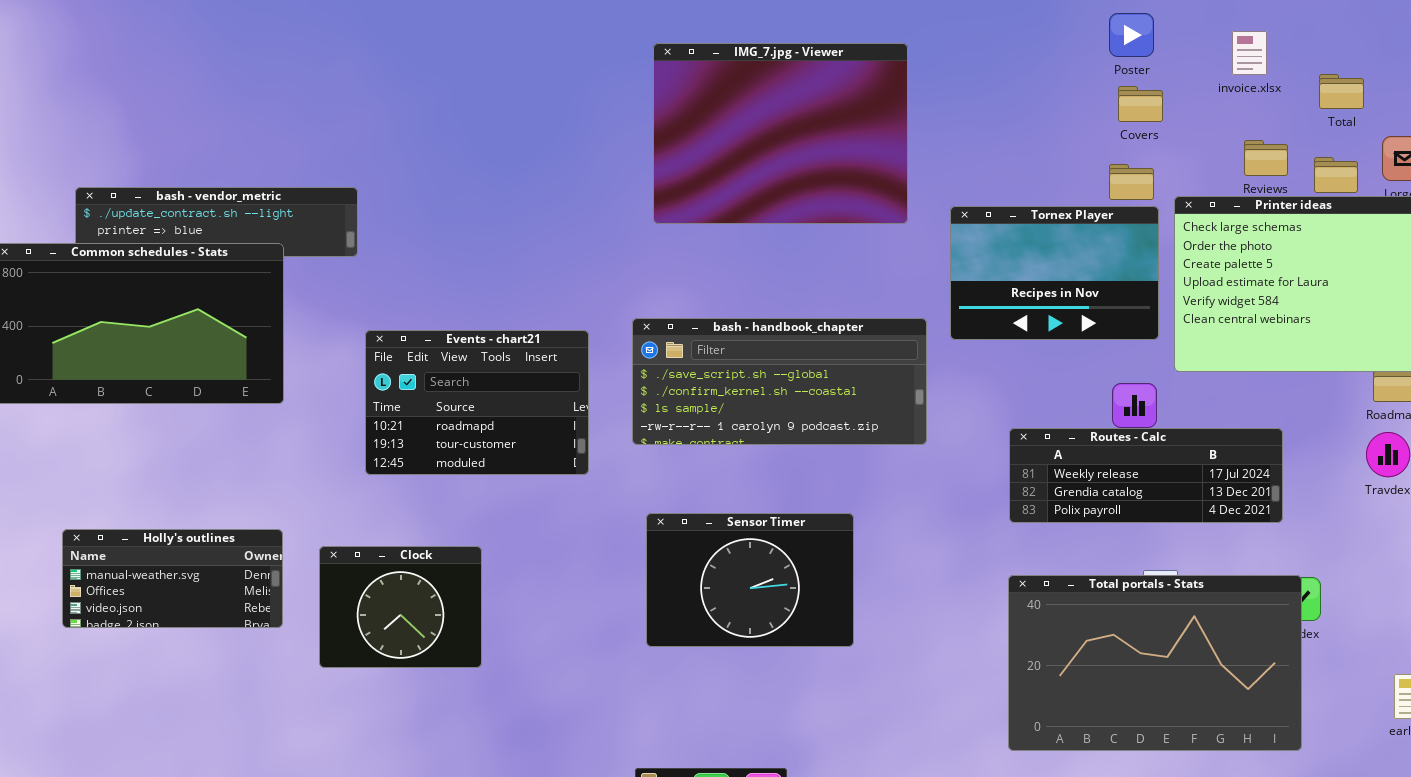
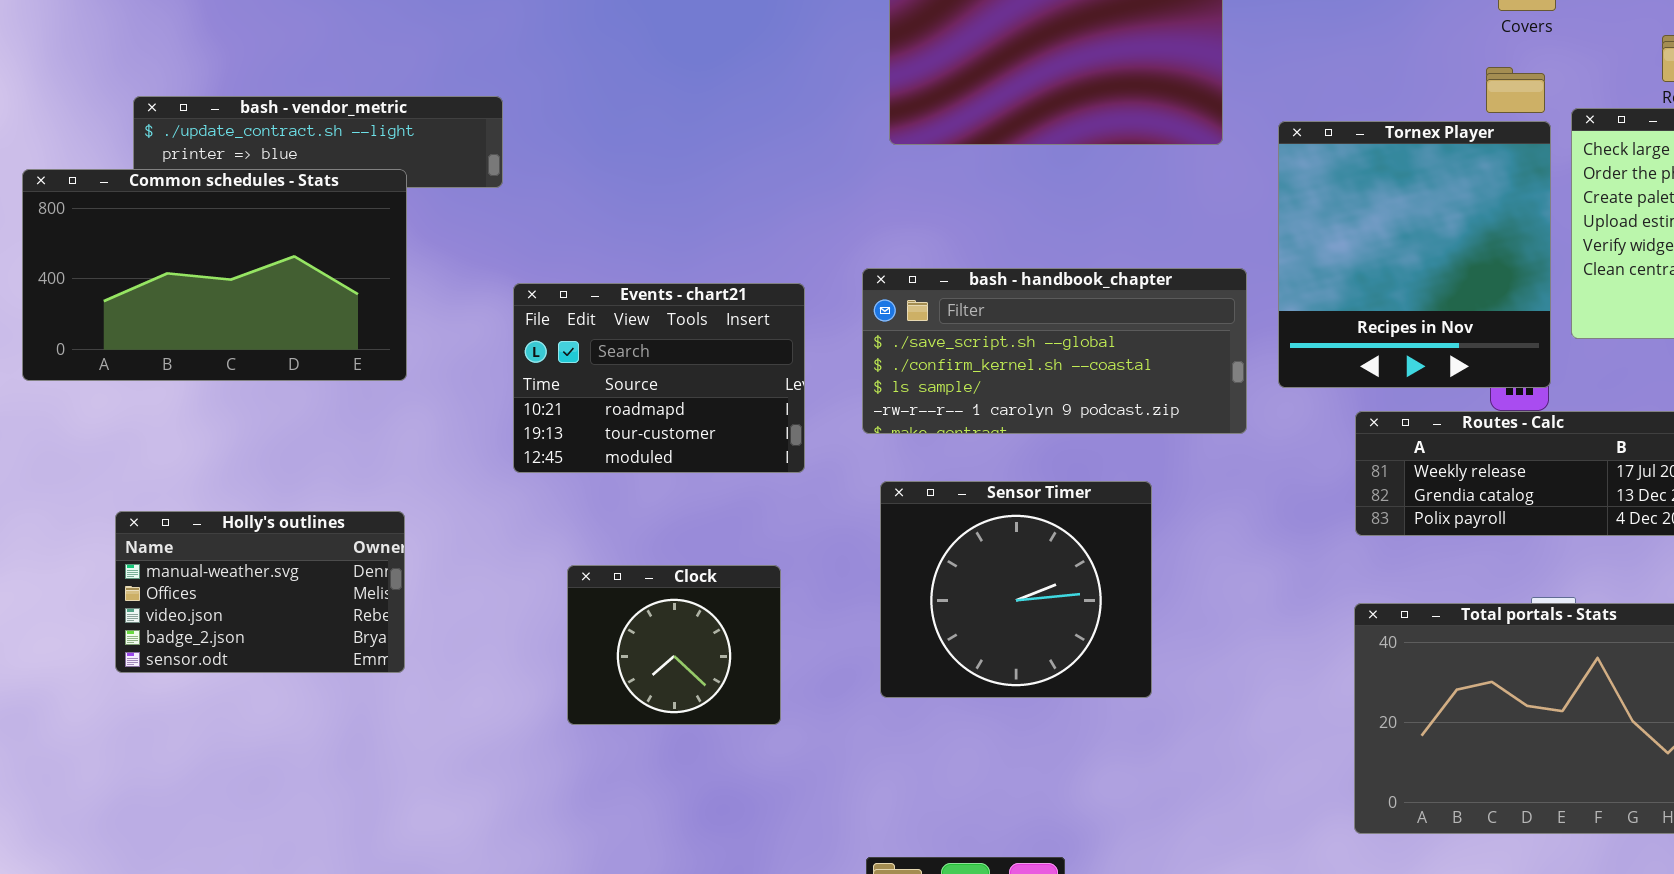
Tornex Player: [950,206,1159,340] -> [1278,121,1551,388], resized
Sensor Timer: [646,513,854,647] -> [880,481,1152,698], resized
Holly's outlines: [62,529,283,628] -> [115,511,405,673], resized
Clock: [319,546,482,668] -> [567,565,781,725], moved

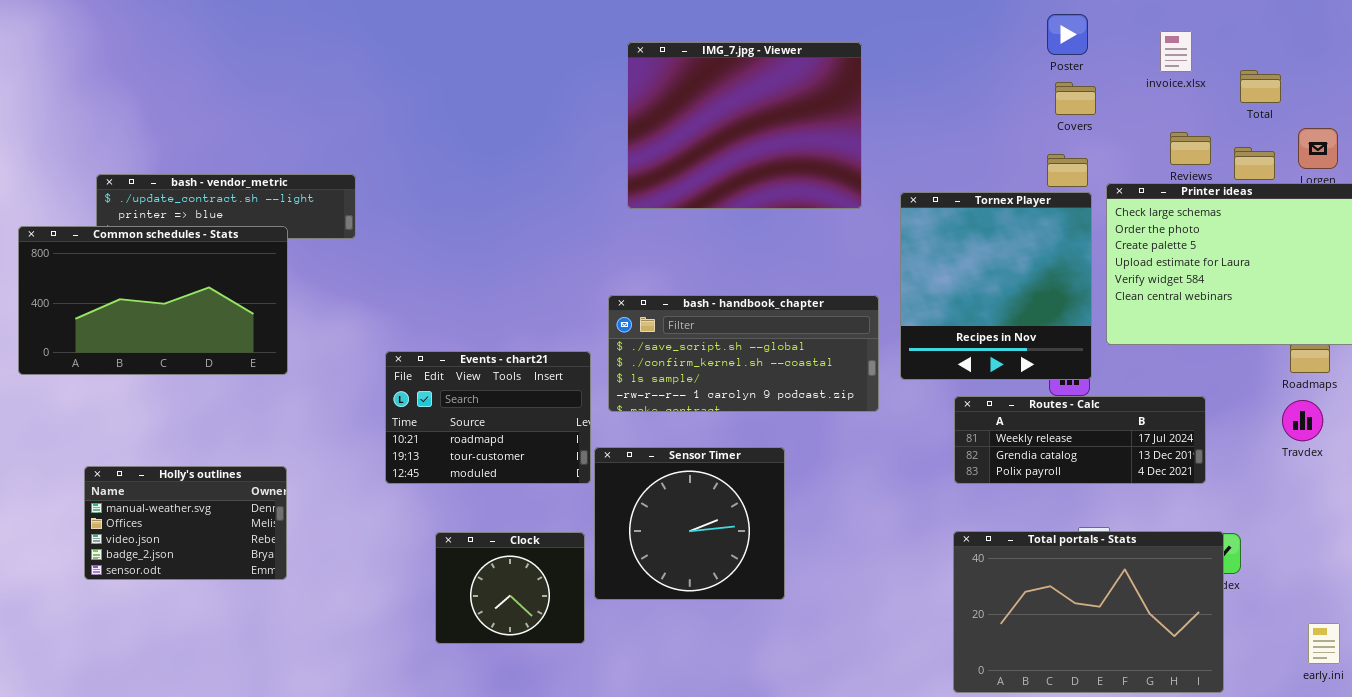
Events - chart21: [513,283,805,473] -> [385,351,591,484], moved
Sensor Timer: [880,481,1152,698] -> [594,447,785,600], moved
Clock: [567,565,781,725] -> [435,532,585,644], moved

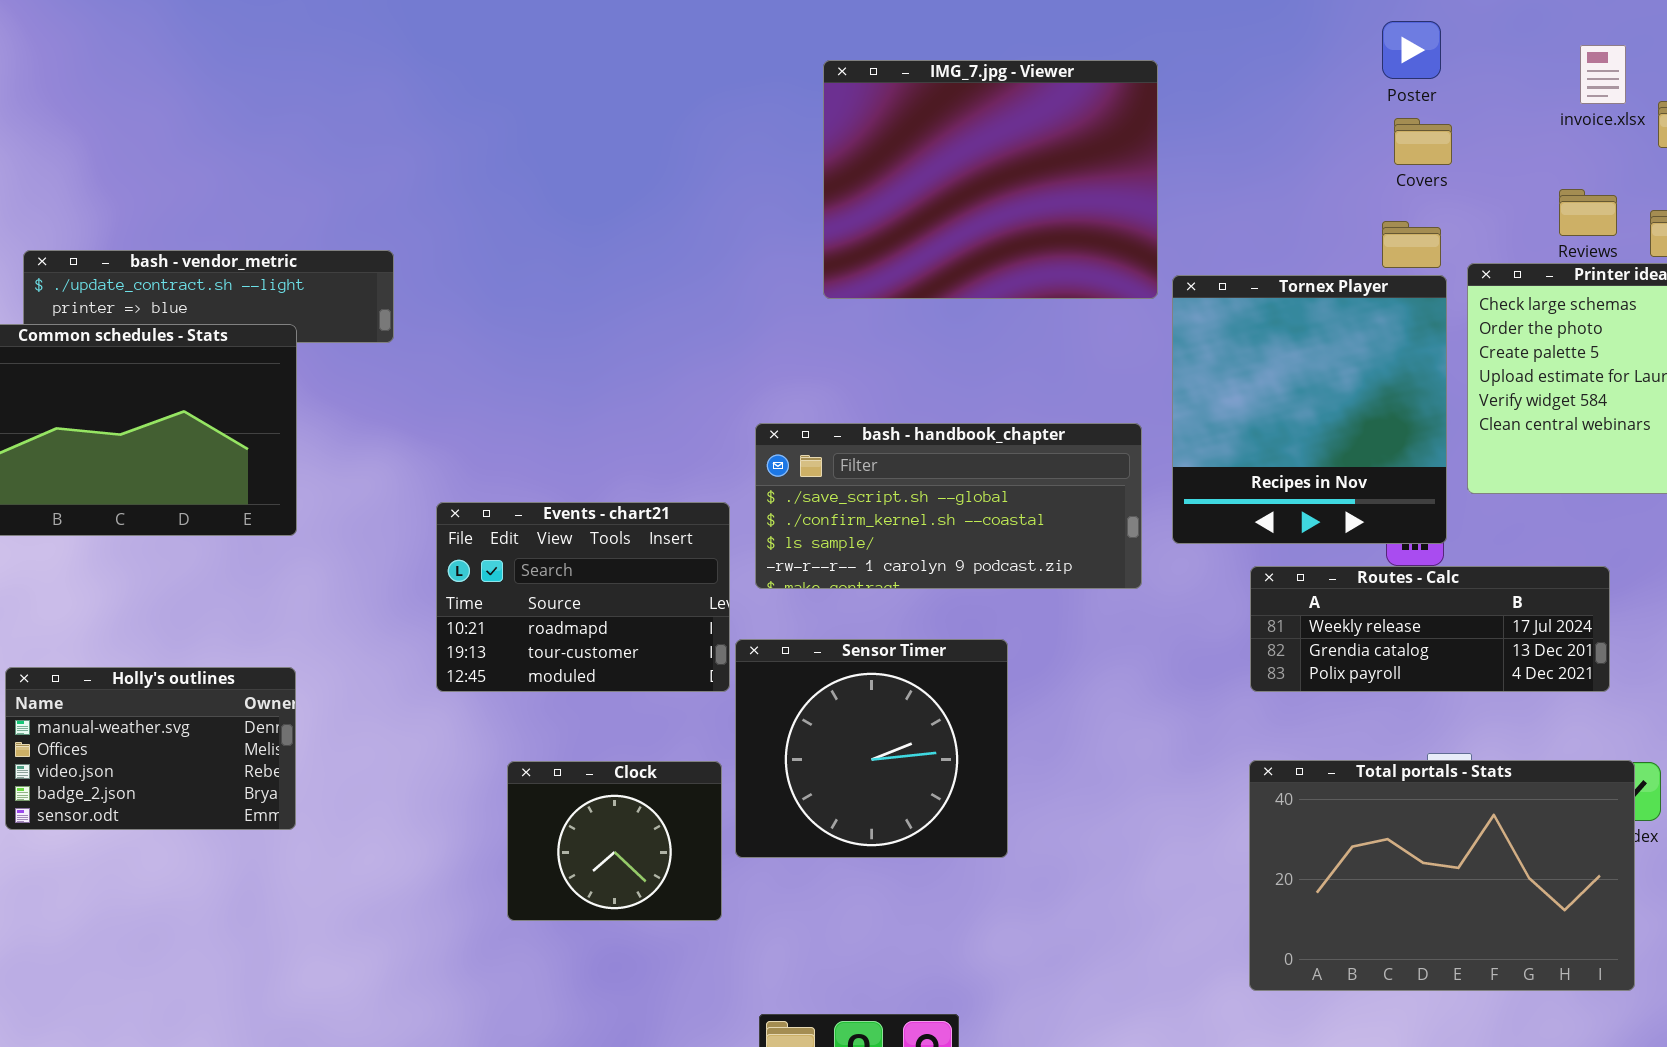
invoice.xlsx: [1160,31,1192,72] -> [1580,45,1626,104], moved
IMG_7.jpg - Viewer: [627,42,862,209] -> [823,60,1158,299], moved

